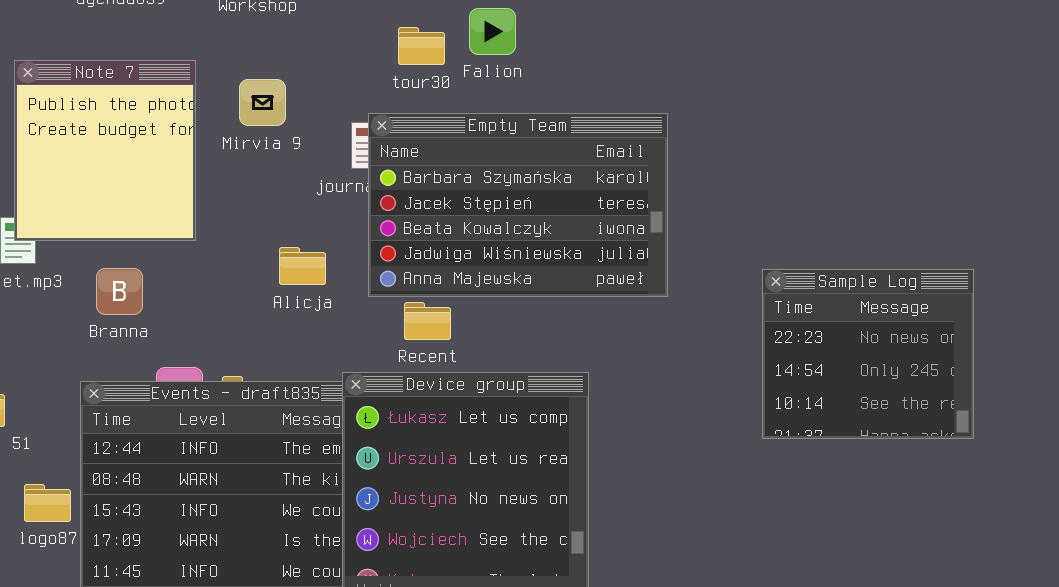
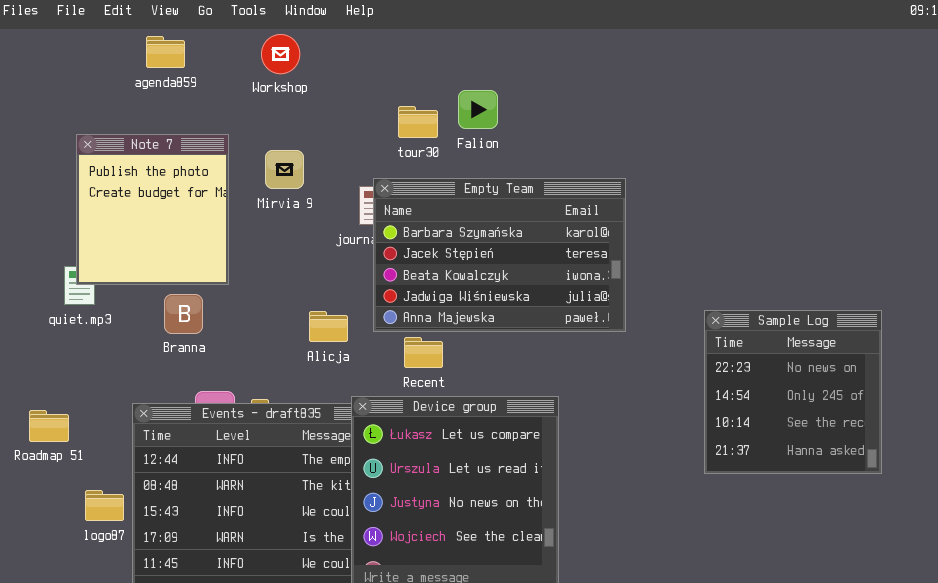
Alicja: [279,247,326,285] -> [309,311,348,342], moved
Branna: [96,268,143,315] -> [164,294,203,334], moved
Sample Log: [762,269,974,439] -> [704,310,882,474], resized

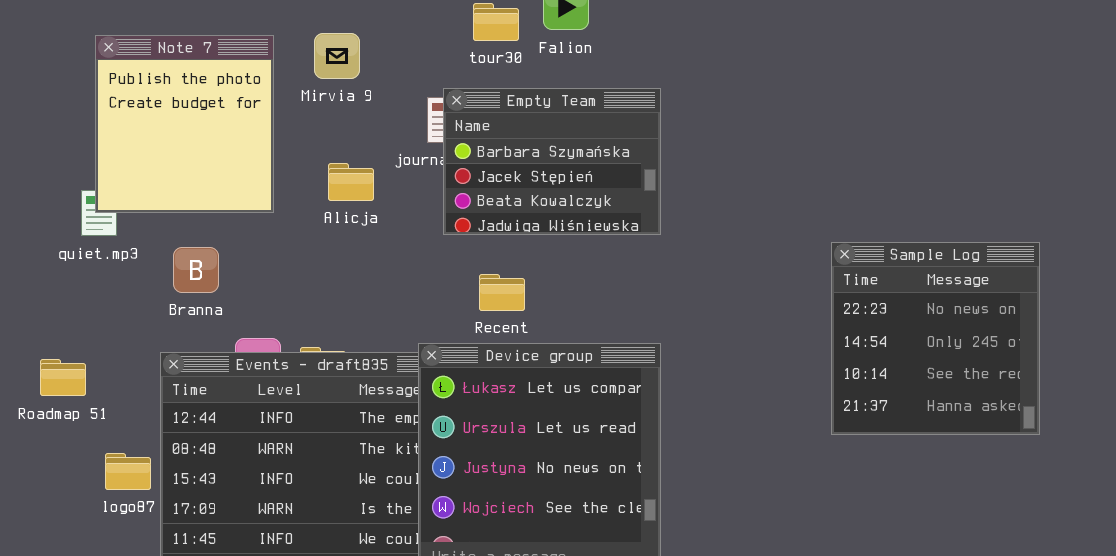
Mirvia 9: [265,150,304,189] -> [314,33,360,79], moved
Empty Team: [373,178,626,332] -> [443,88,661,235], resized
Branna: [164,294,203,334] -> [173,247,219,293], moved
Alicja: [309,311,348,342] -> [328,163,374,201], moved

